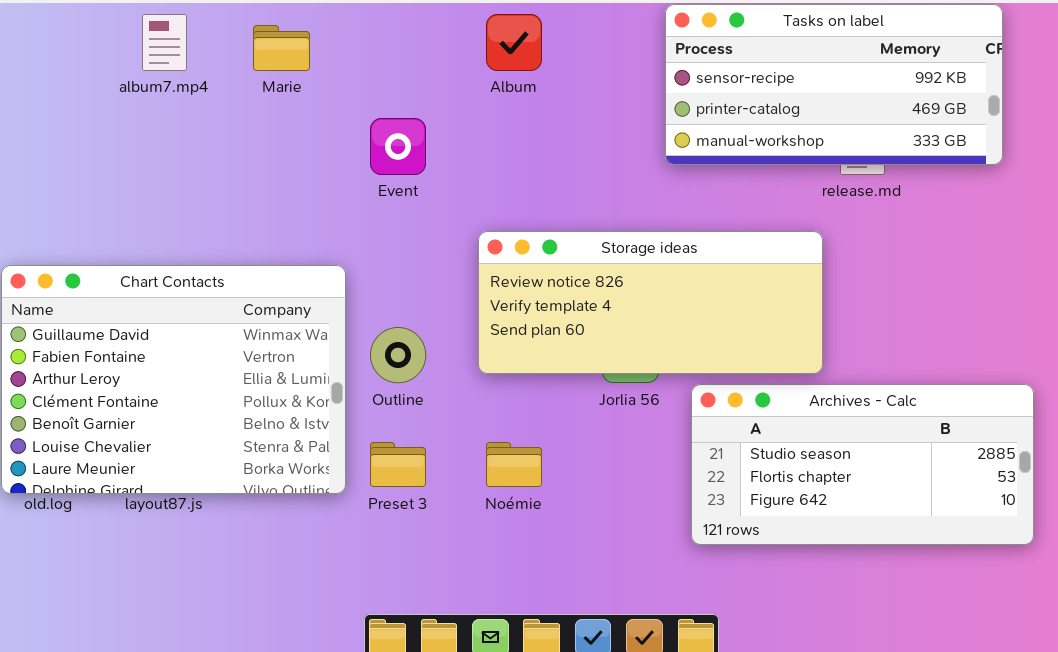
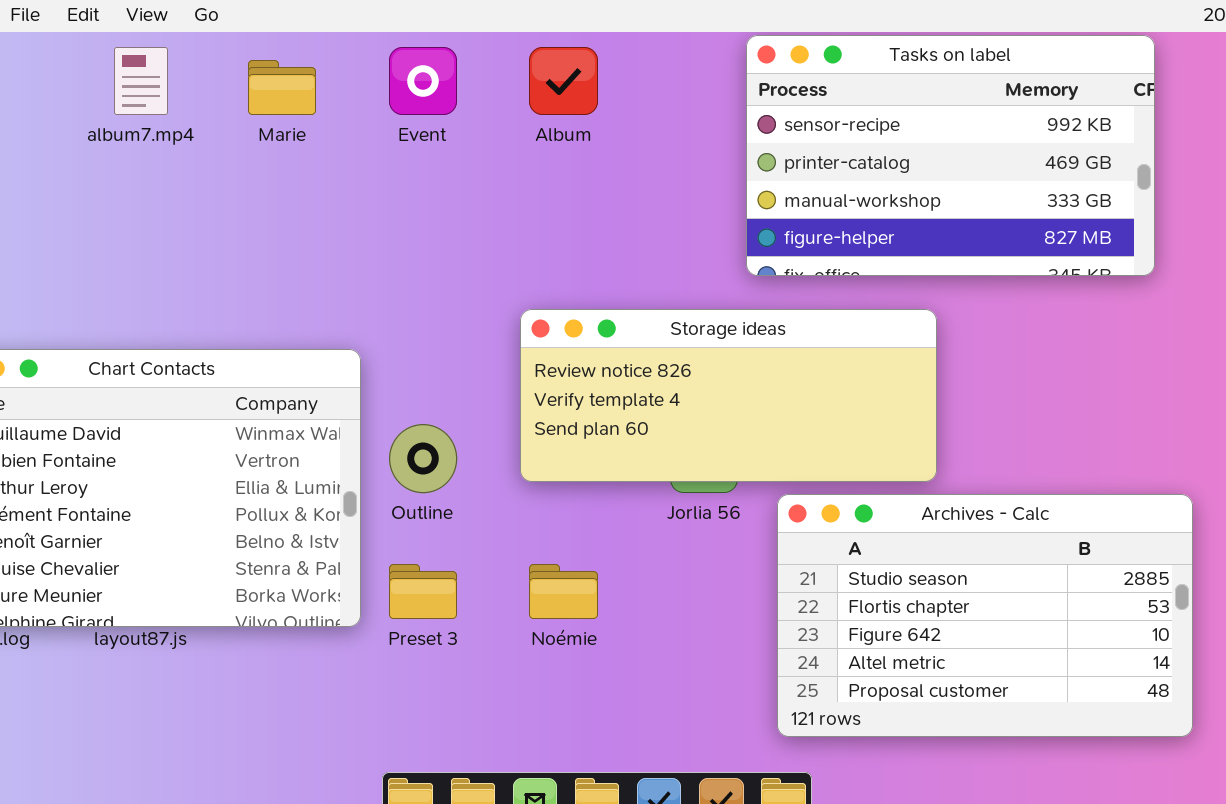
Tasks on label: [665,4,1003,165] -> [746,35,1155,276], resized
Event: [370,118,426,175] -> [389,47,457,115], moved
Archives - Calc: [691,384,1034,545] -> [777,494,1193,737], resized

